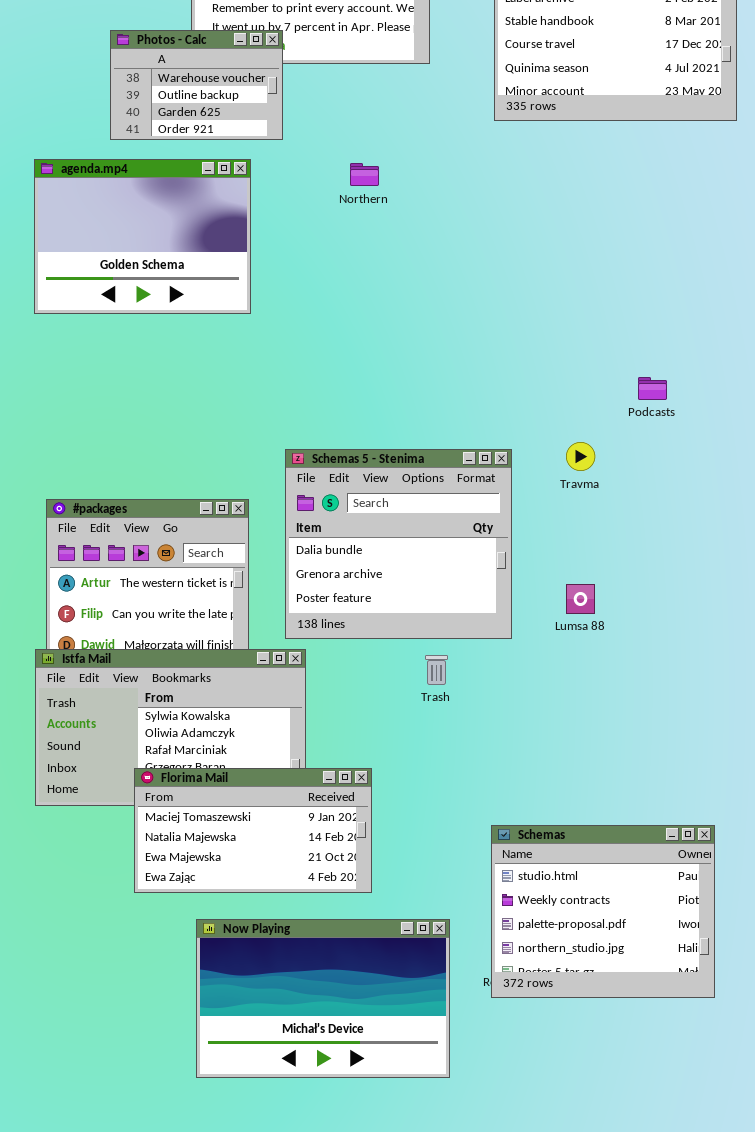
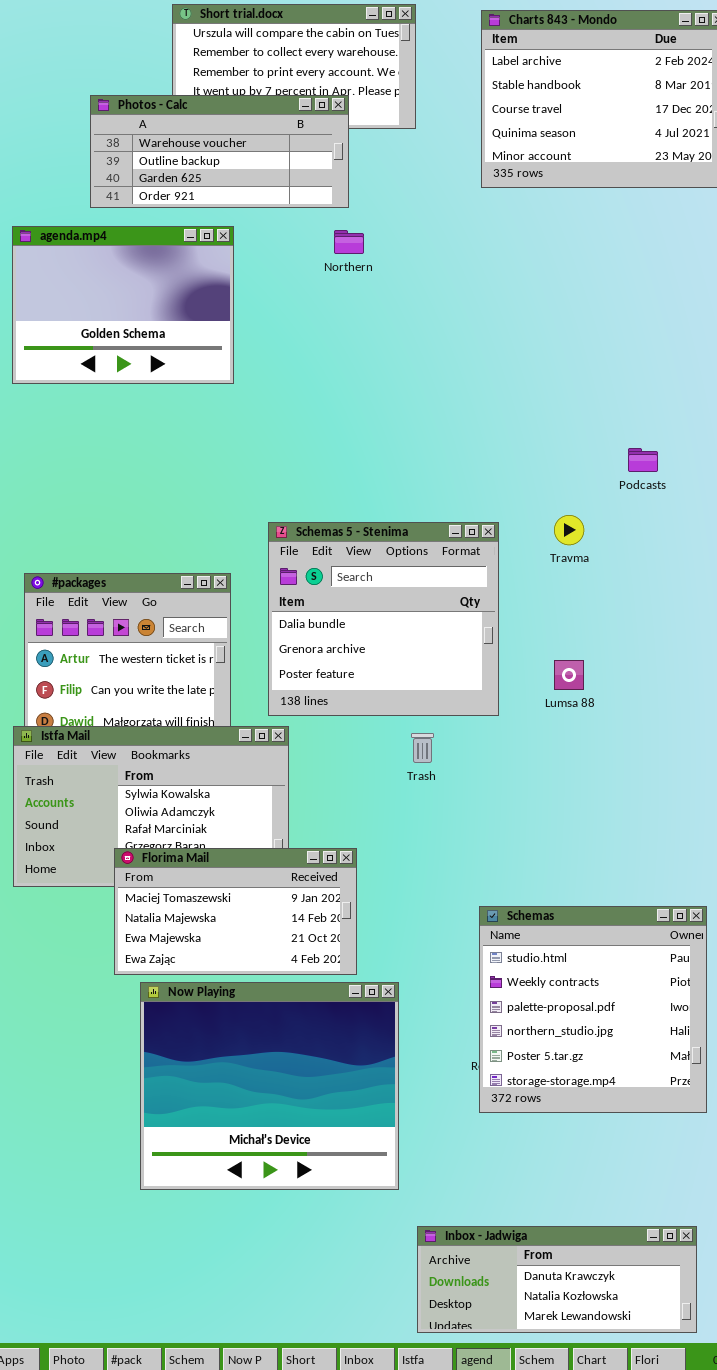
Photos - Calc: [110,30,283,140] -> [90,95,349,208], resized
Schemas: [491,825,715,998] -> [479,906,707,1113], resized
Now Playing: [196,919,450,1078] -> [140,982,399,1190], moved, resized

